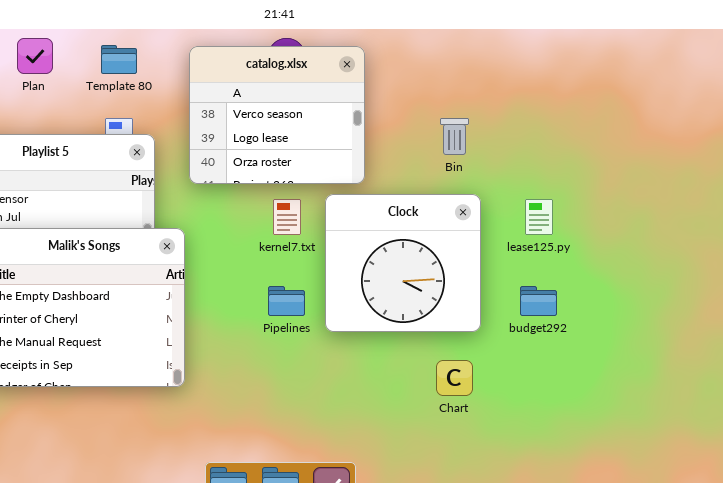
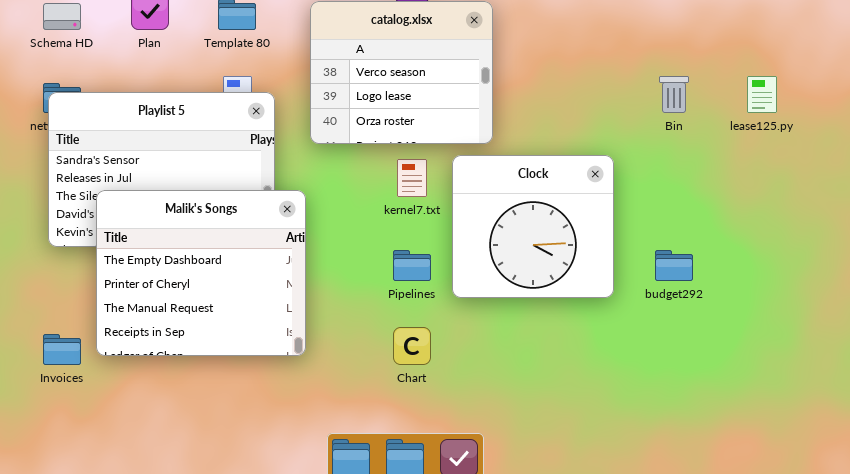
Bin: [440,118,469,155] -> [659,76,689,113], moved
lease125.py: [525,199,553,235] -> [747,76,777,113], moved
Chart: [436,360,473,396] -> [393,327,431,365], moved

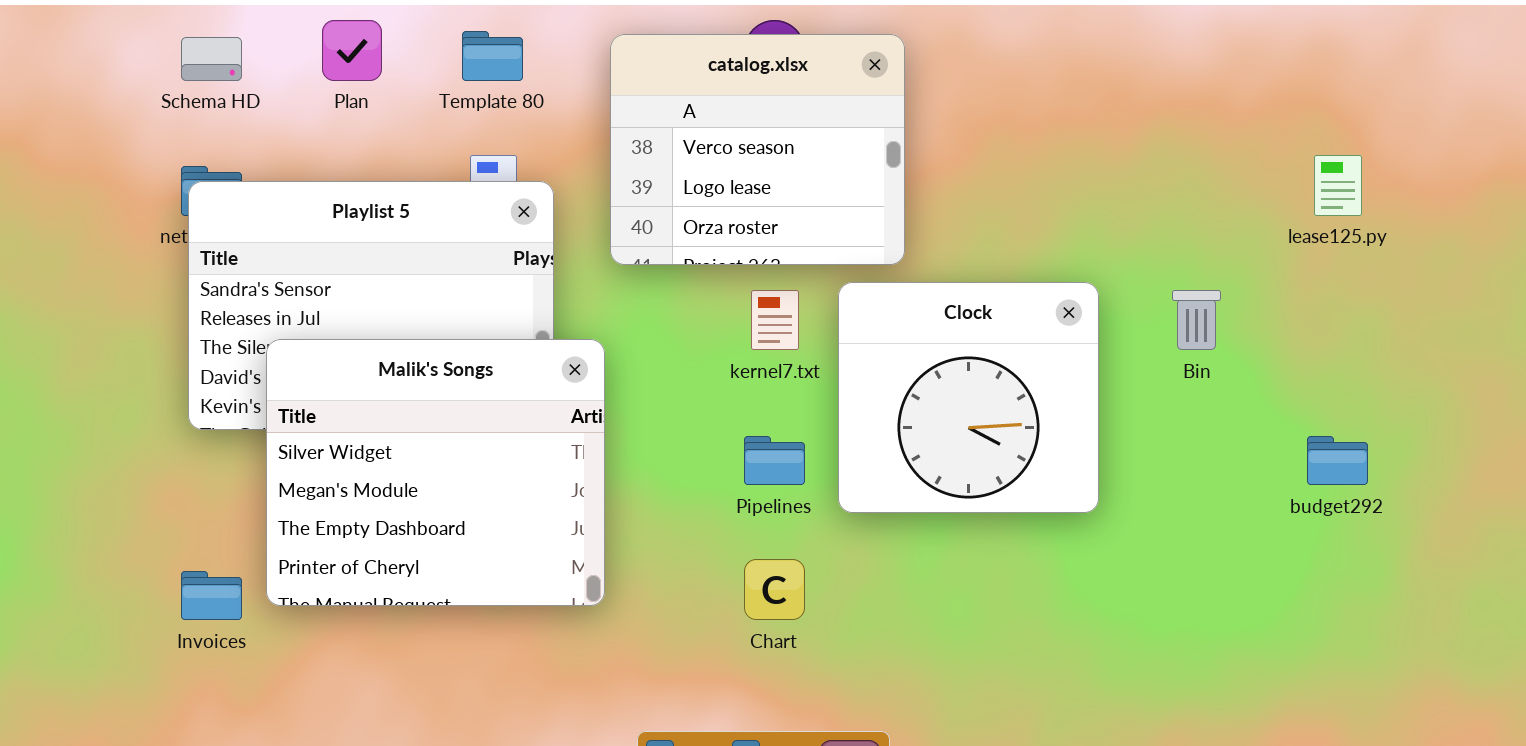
Bin: [659,76,689,113] -> [1172,290,1221,350], moved
Malik's Songs: [96,190,306,356] -> [266,339,605,606], scrolled up 2 rows
budget292: [655,250,693,281] -> [1307,436,1368,485], moved

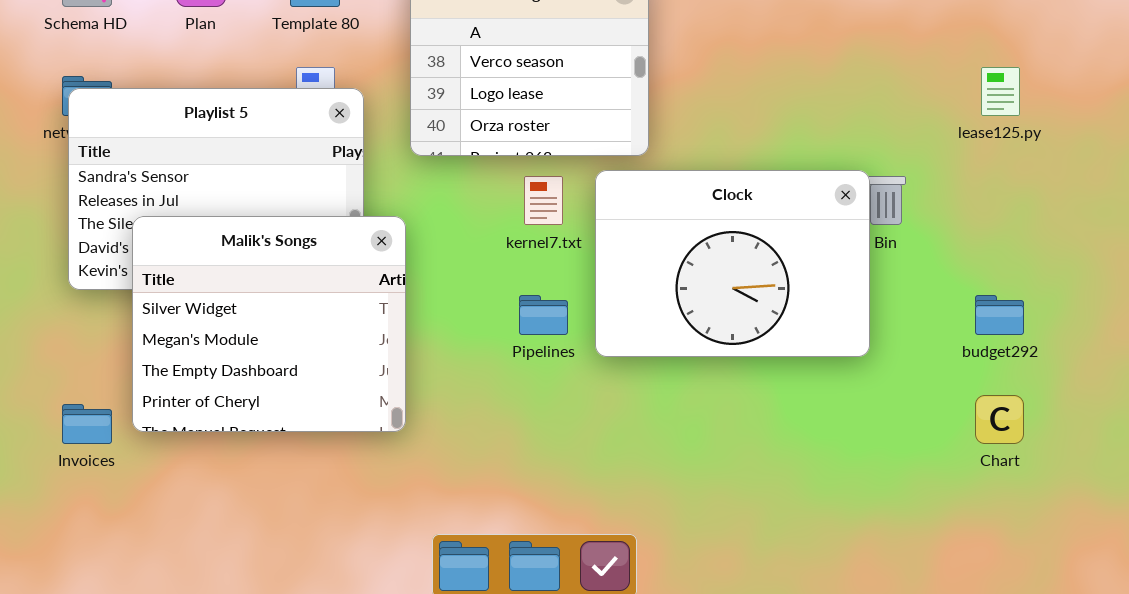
Clock: [838,282,1099,513] -> [595,170,870,357], resized
Chart: [744,559,805,620] -> [975,395,1024,444], moved

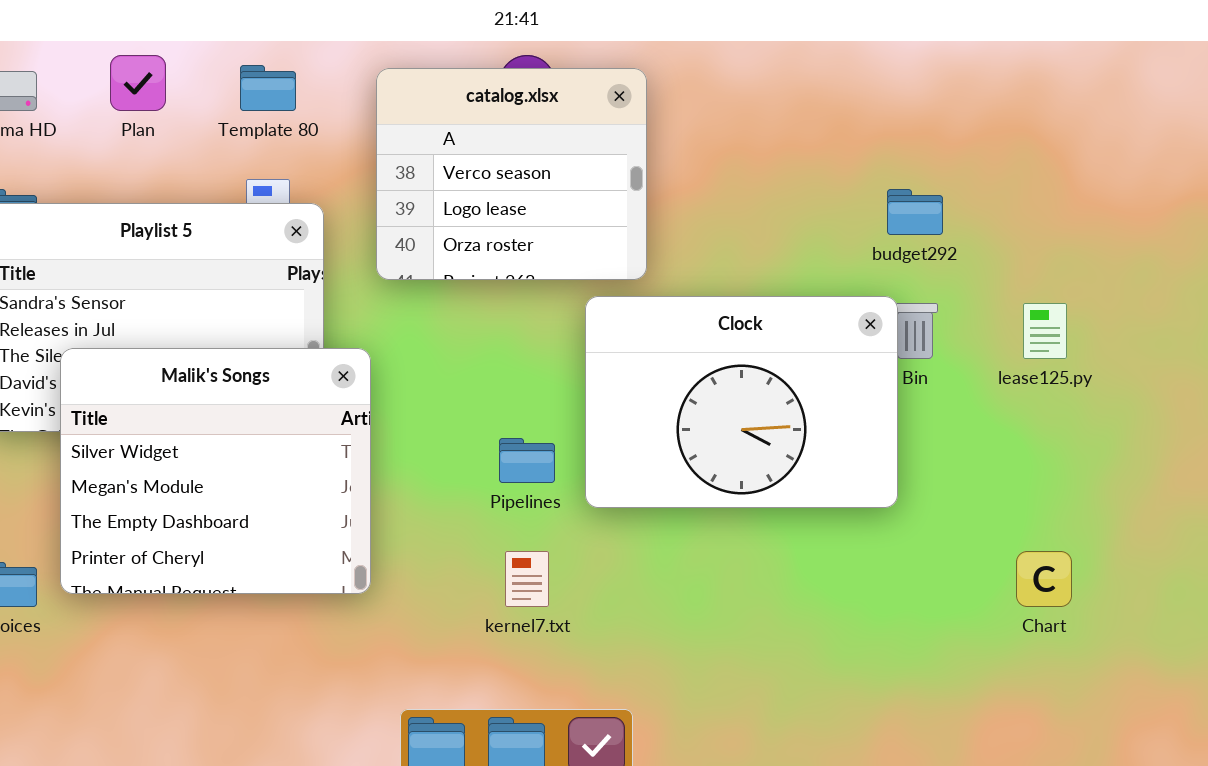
lease125.py: [981,67,1020,116] -> [1023,303,1067,359], moved
kernel7.txt: [524,176,563,225] -> [505,551,549,607], moved
budget292: [975,295,1024,335] -> [887,189,943,235], moved

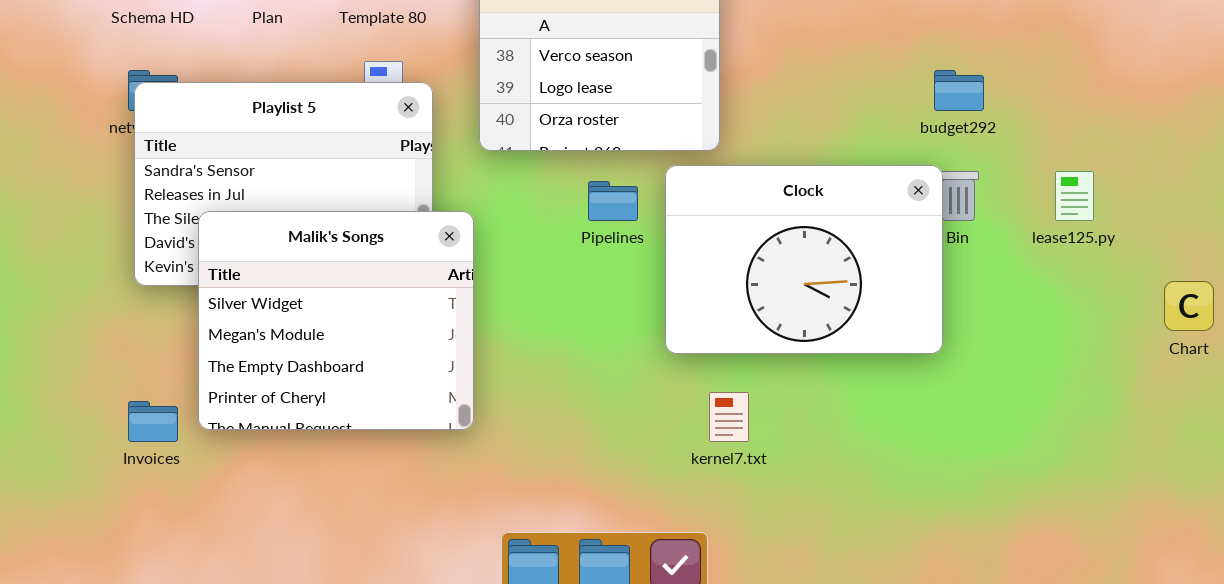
Pipelines: [499,438,555,483] -> [588,181,638,221], moved
kernel7.txt: [505,551,549,607] -> [709,392,749,442], moved
Chart: [1016,551,1072,607] -> [1164,281,1214,331], moved

